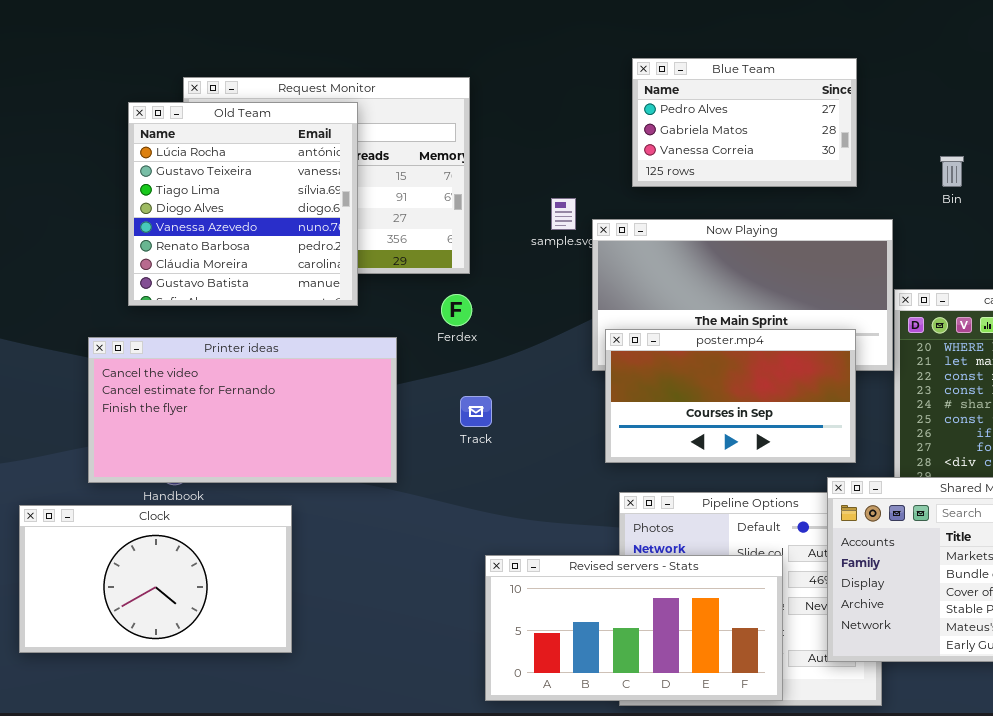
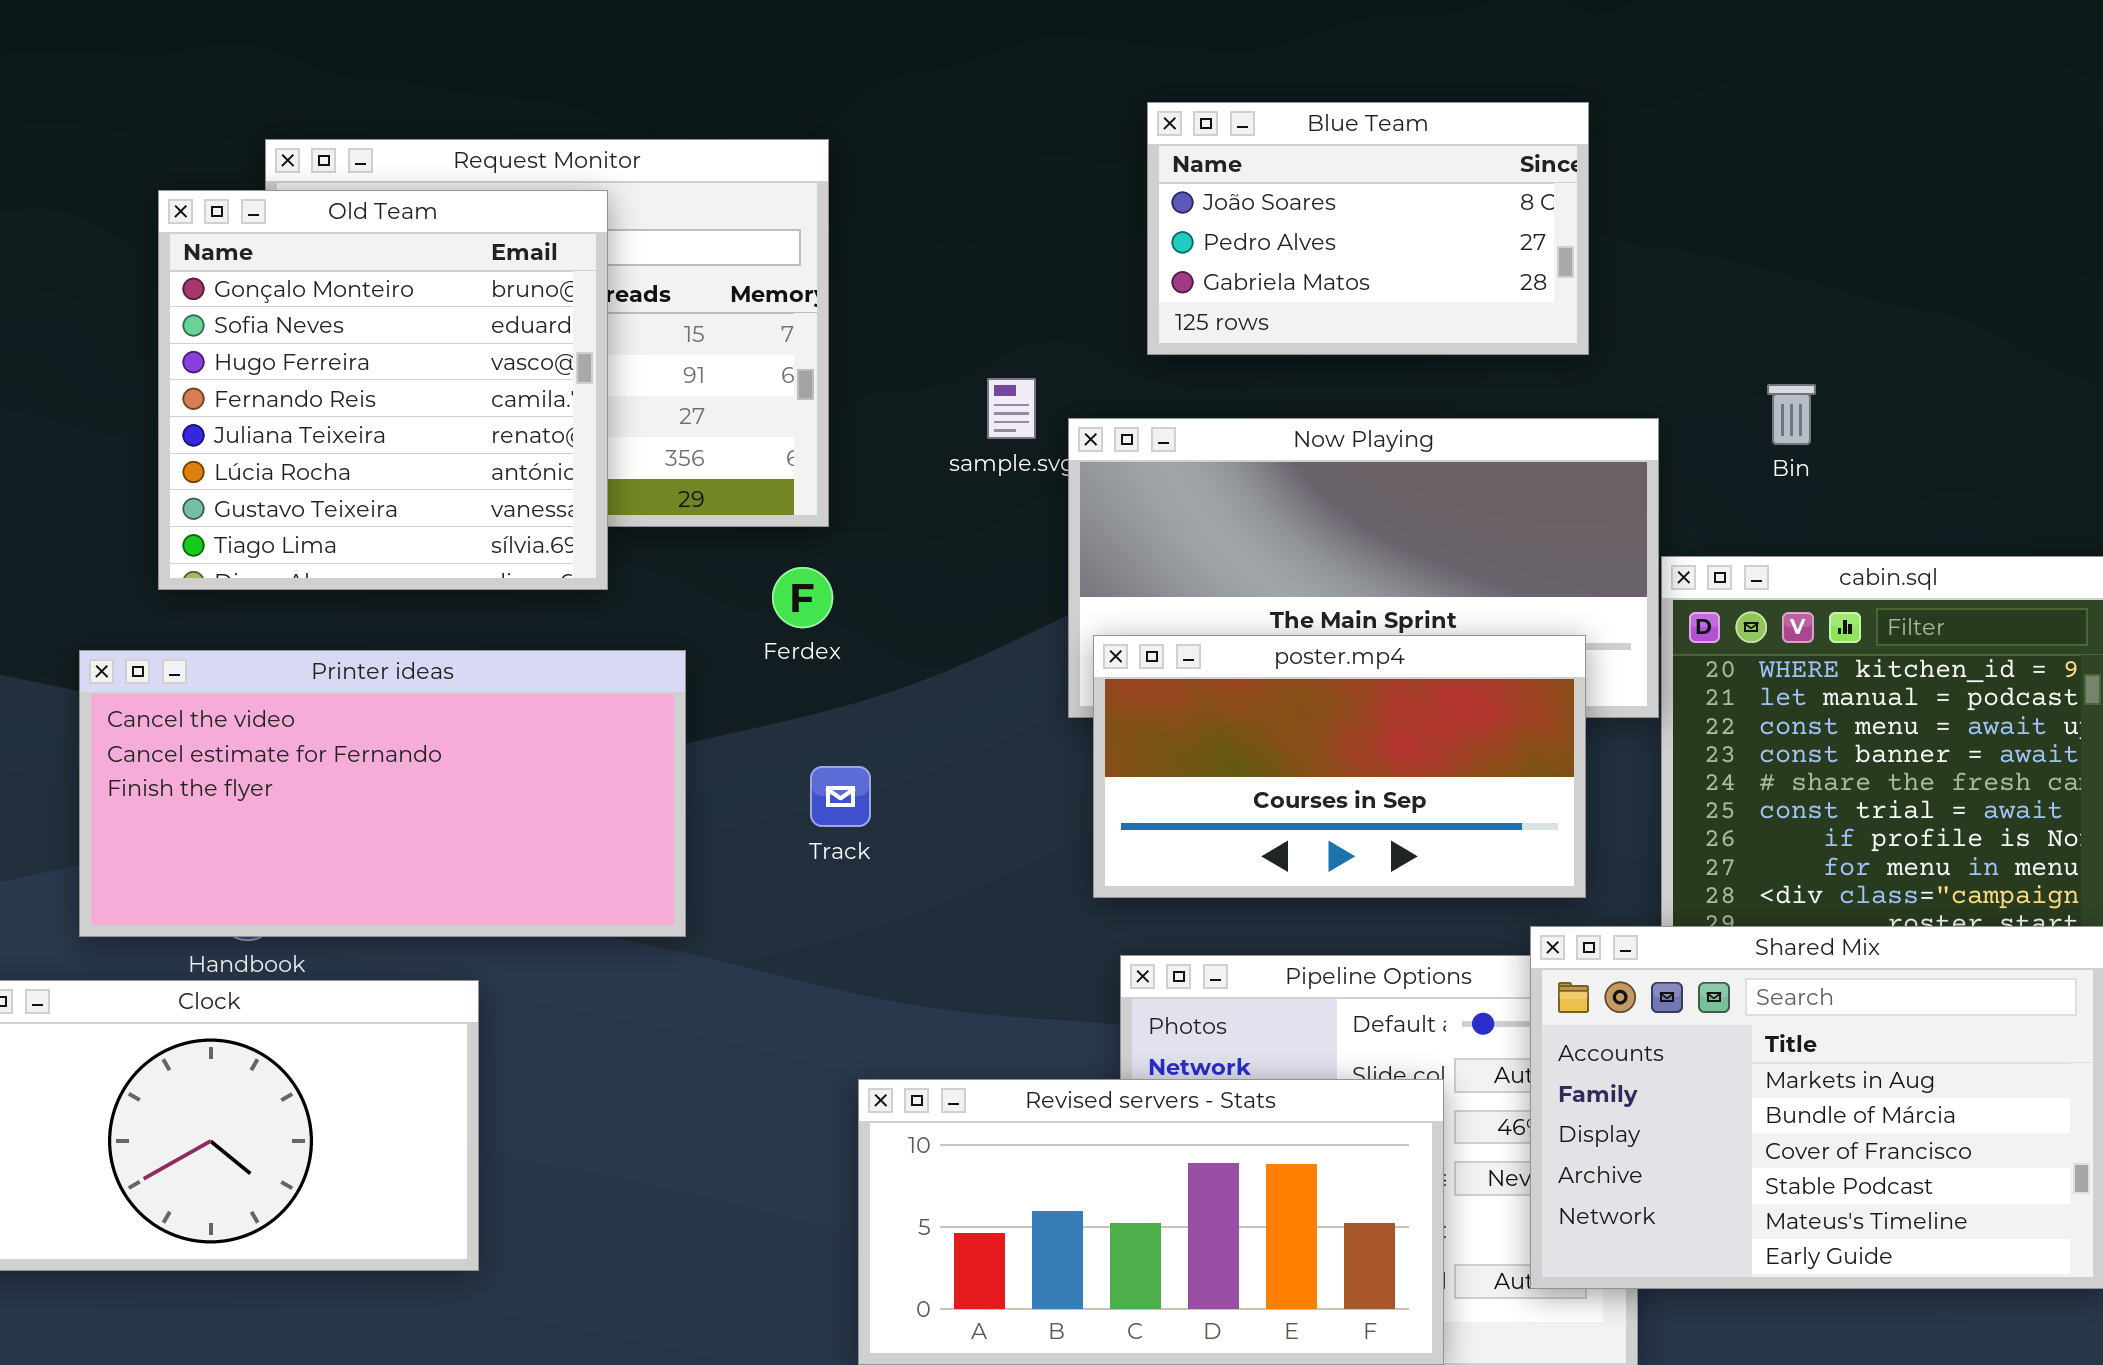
Blue Team: [632,58,857,187] -> [1147,102,1589,355], scrolled up 1 row
Old Team: [128,102,358,306] -> [158,190,608,590], scrolled up 5 rows
Bin: [940,156,964,187] -> [1767,384,1816,445], moved

